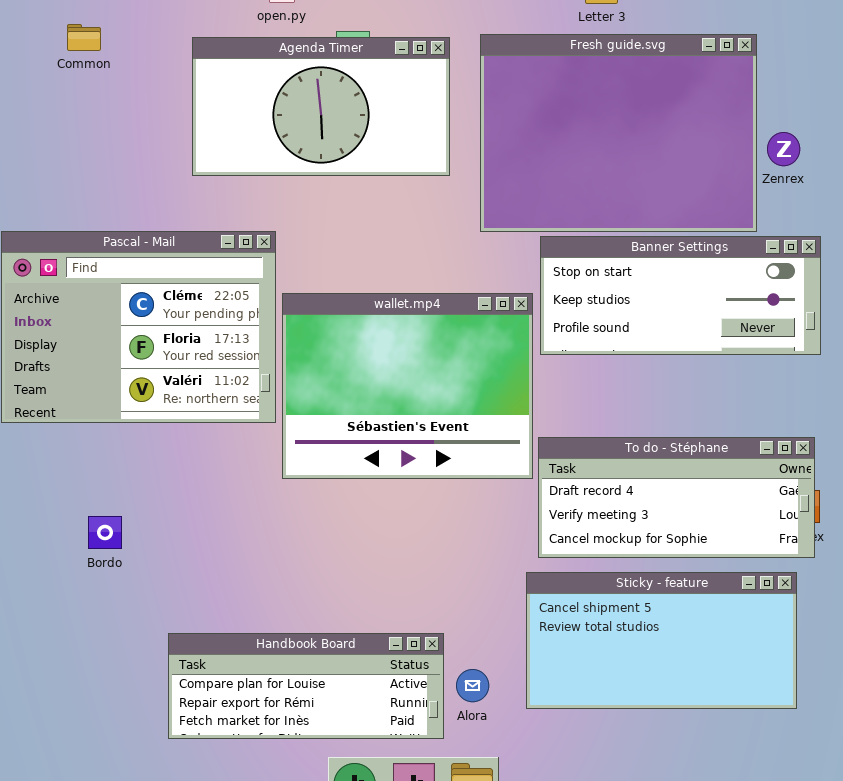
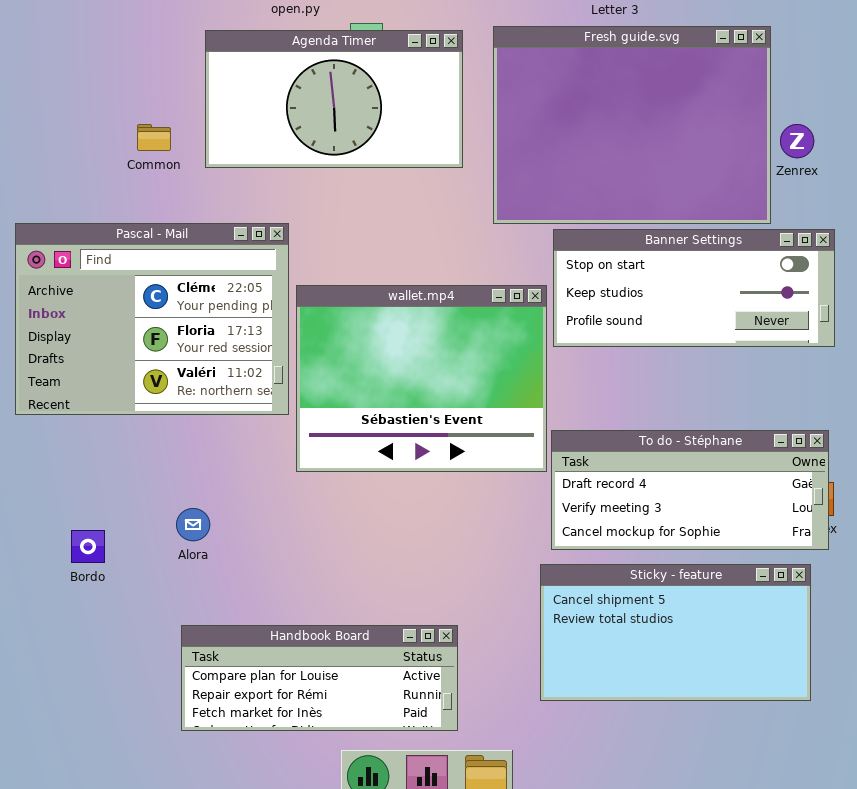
Common: [67,24,101,51] -> [137,124,171,151], moved
Bordo: [88,516,122,549] -> [71,530,105,563], moved
Alora: [456,669,489,702] -> [176,508,210,541], moved

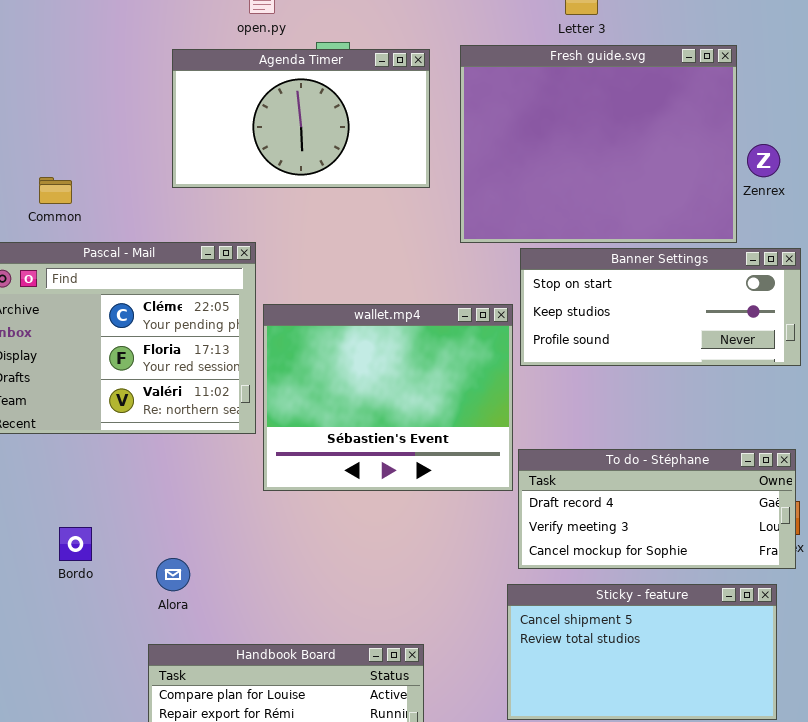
Common: [137,124,171,151] -> [39,177,72,204], moved
Alora: [176,508,210,541] -> [156,558,190,591], moved
Bordo: [71,530,105,563] -> [59,527,92,561], moved

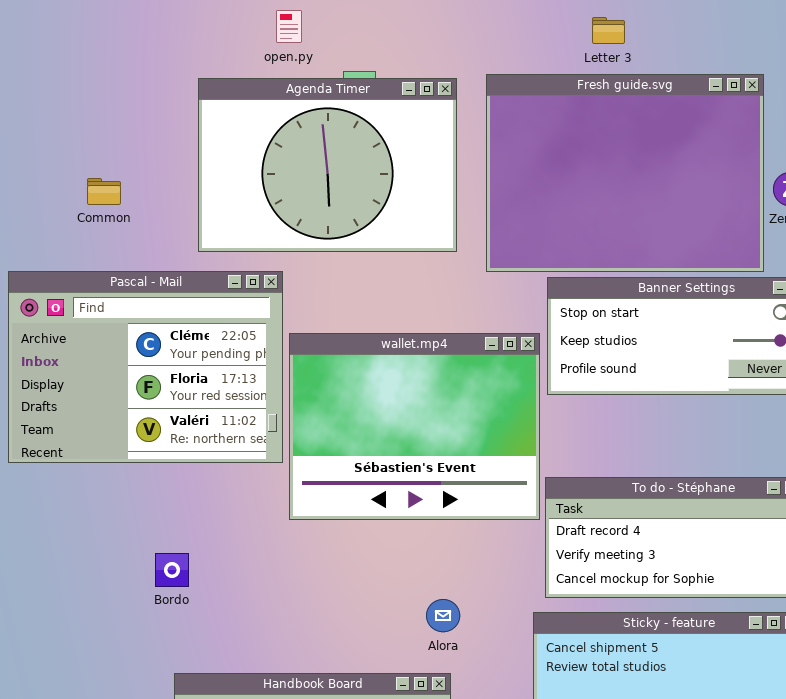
Agenda Timer: [172,49,430,188] -> [198,78,457,252], resized
Common: [39,177,72,204] -> [87,178,121,205], moved
Bordo: [59,527,92,561] -> [155,553,189,587], moved
Alora: [156,558,190,591] -> [426,599,460,632], moved

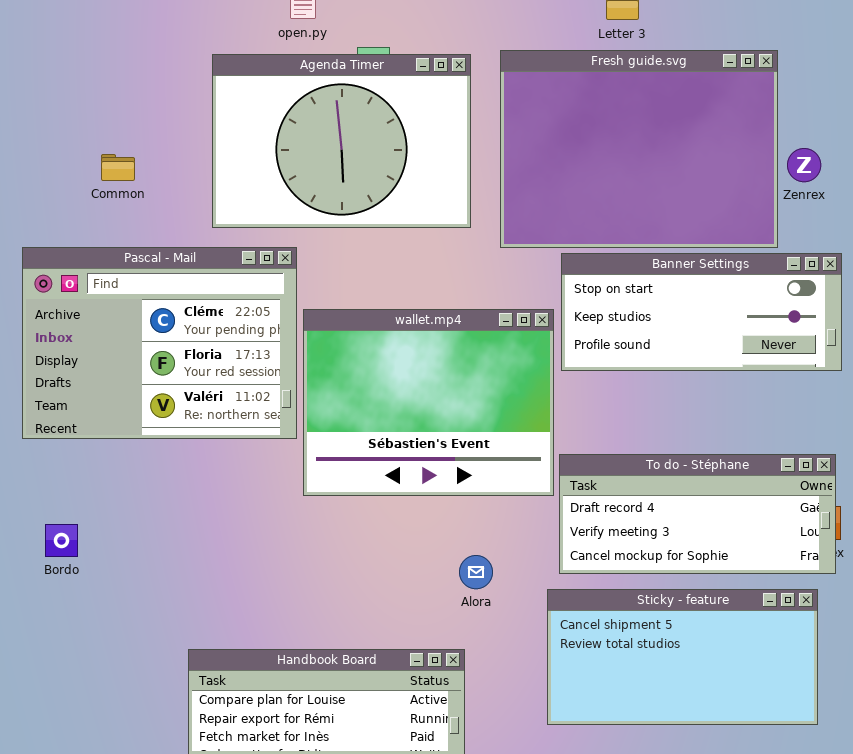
Bordo: [155,553,189,587] -> [45,524,78,557], moved
Alora: [426,599,460,632] -> [459,555,493,589], moved

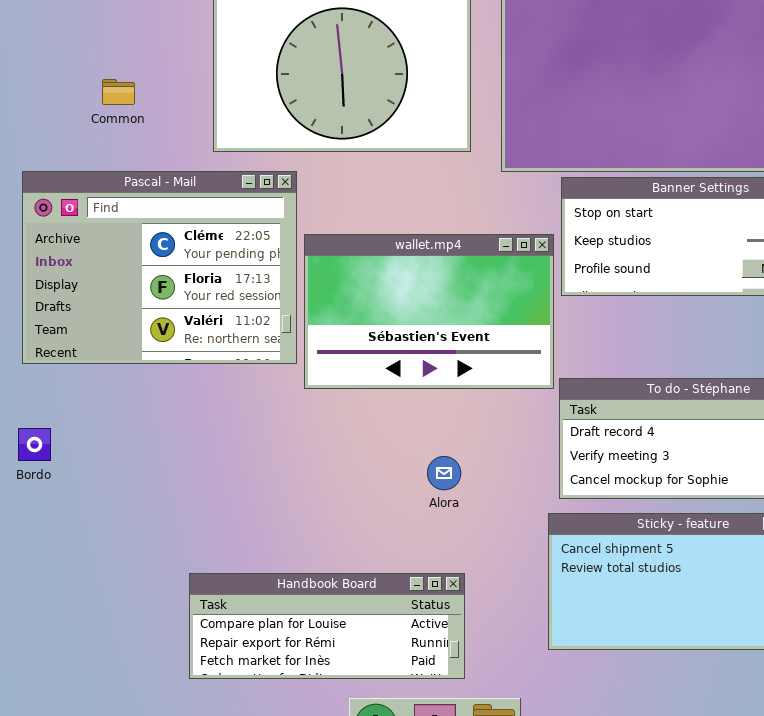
wallet.mp4: [303,309,554,496] -> [304,234,554,389], resized
Bordo: [45,524,78,557] -> [18,428,51,461], moved
Alora: [459,555,493,589] -> [427,456,461,490], moved

